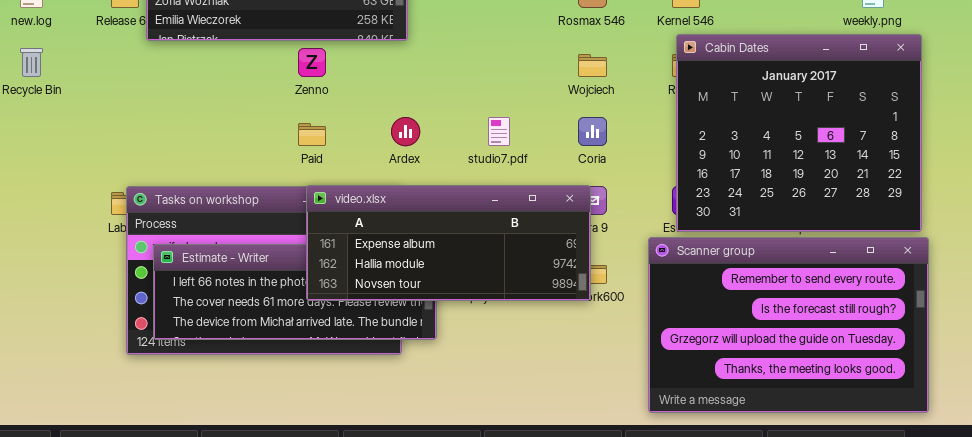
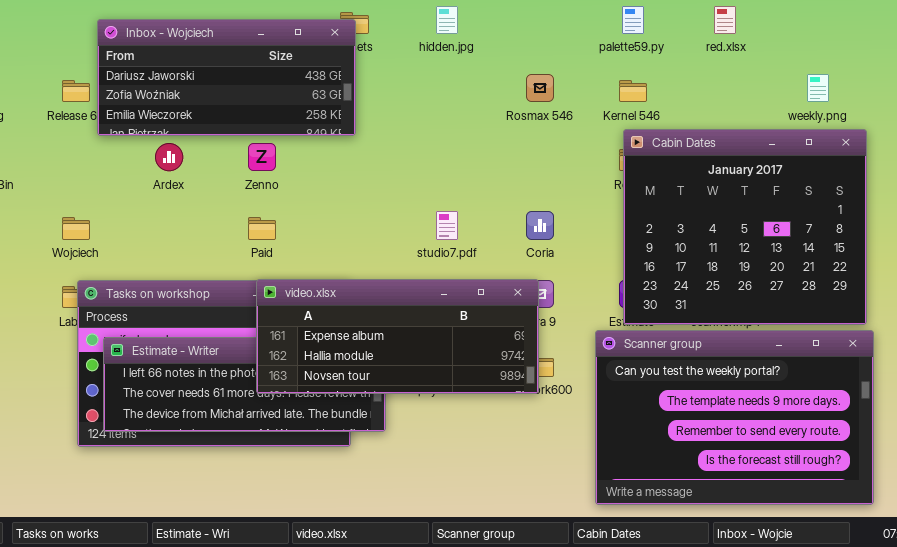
Wojciech: [578,54,607,77] -> [62,217,90,240], moved
Ardex: [391,117,420,146] -> [155,143,183,171], moved
Scanner group: [648,237,929,413] -> [595,330,874,505], scrolled up 2 rows

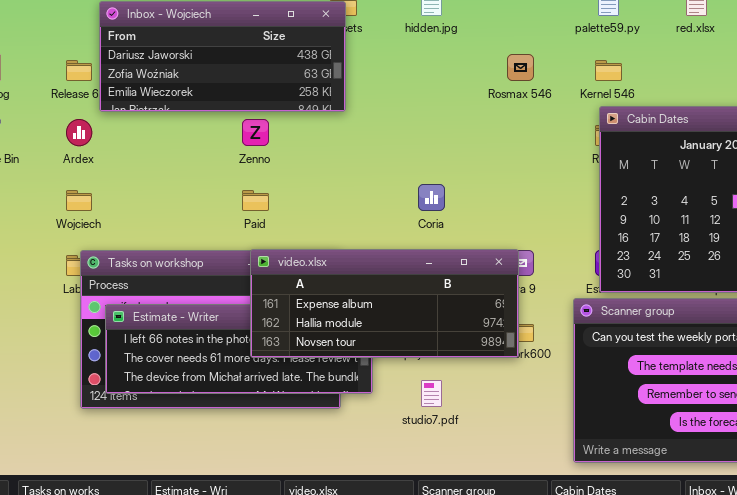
Ardex: [155,143,183,171] -> [66,119,92,146], moved
studio7.pdf: [436,211,458,240] -> [421,380,442,407], moved
Coria: [526,211,554,240] -> [418,184,445,211], moved

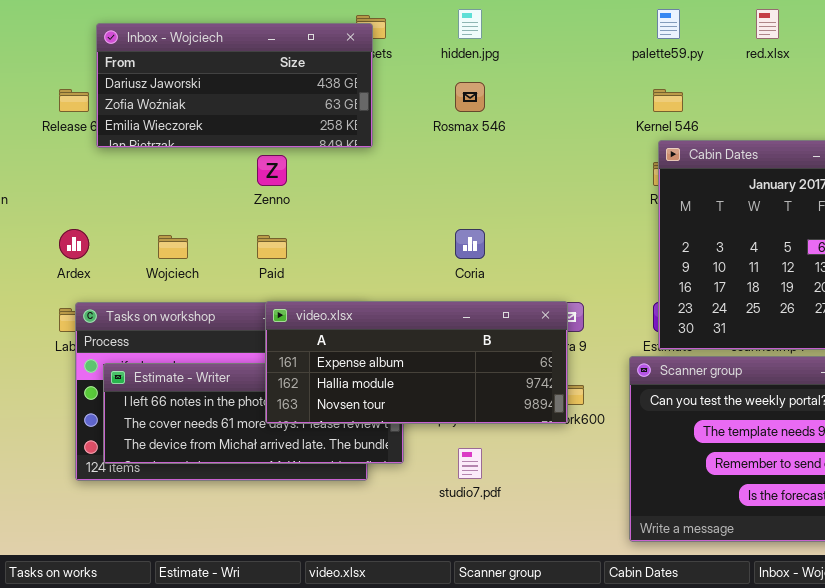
Rosmax 546: [507,54,534,81] -> [455,82,485,112], moved
Ardex: [66,119,92,146] -> [59,229,89,259], moved
Wojciech: [66,190,92,211] -> [158,235,188,259], moved

